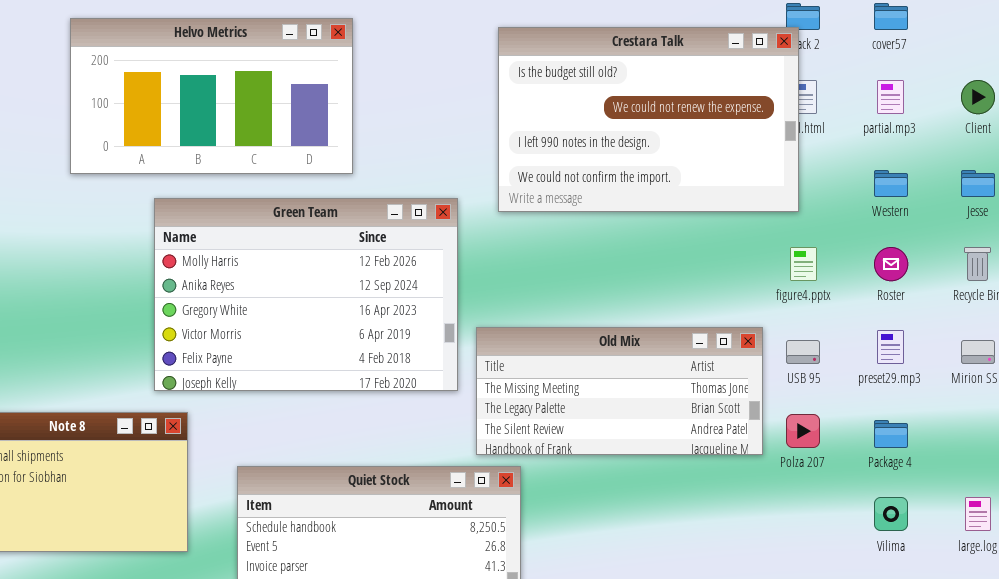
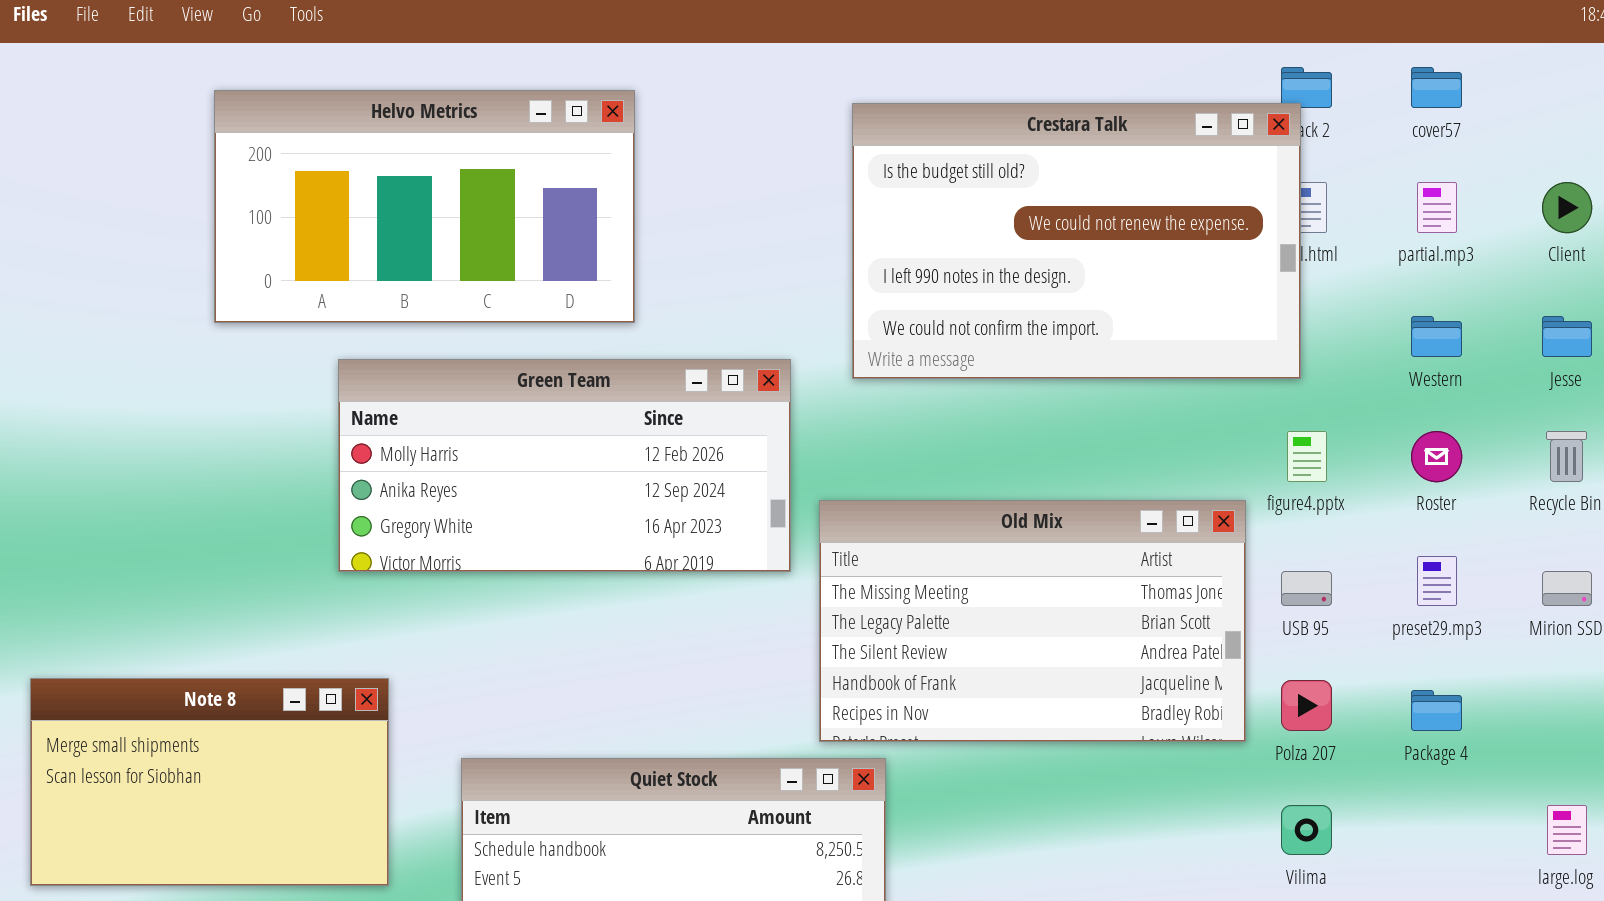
Green Team: [154,198,458,391] -> [338,359,791,572], resized
Old Mix: [476,327,763,455] -> [819,500,1246,742], resized
Vilima: [874,497,908,531] -> [1281,805,1332,855], moved

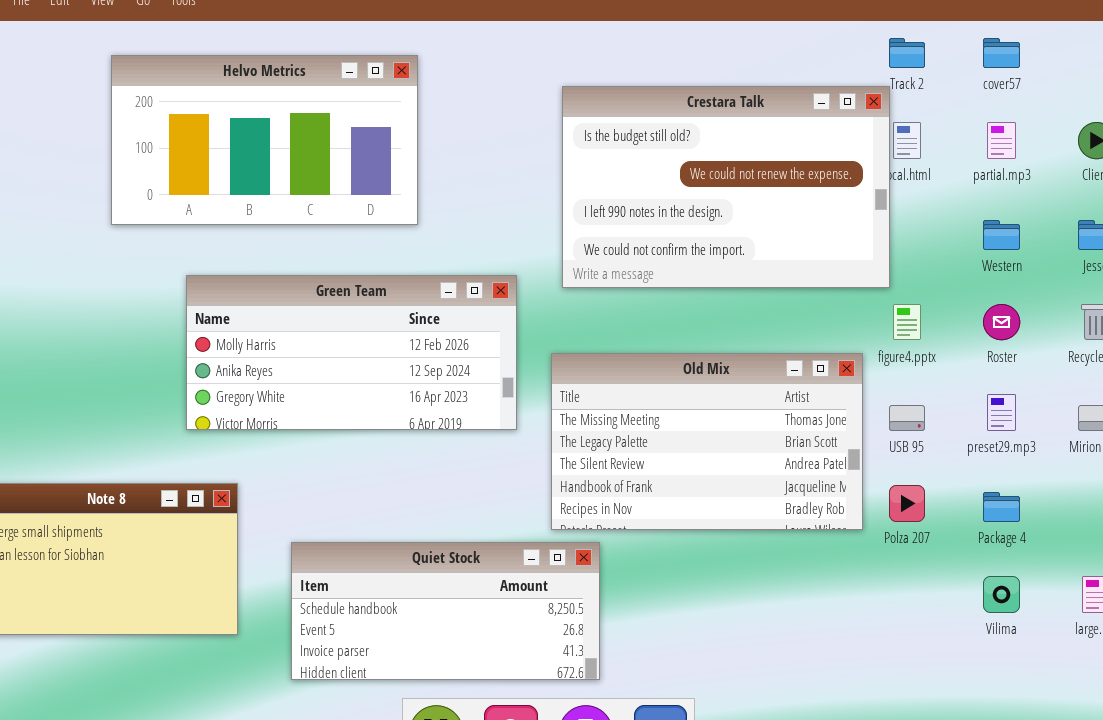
Crestara Talk: [852,103,1301,379] -> [562,86,890,288], moved
Green Team: [338,359,791,572] -> [186,275,517,430], moved
Vilima: [1281,805,1332,855] -> [983,576,1020,613], moved

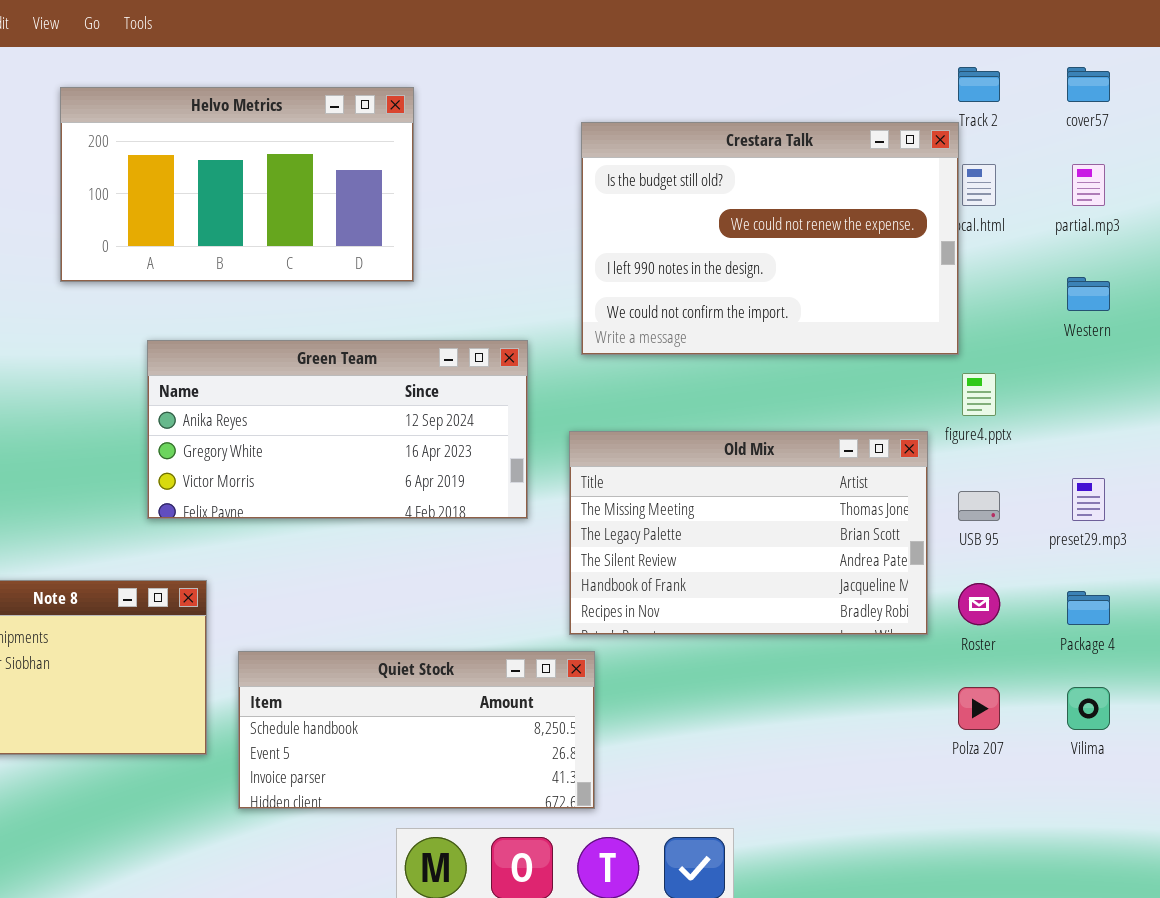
Green Team: [186,275,517,430] -> [147,340,528,519], scrolled down 1 row
Roster: [983,304,1020,340] -> [958,583,1000,625], moved
Polza 207: [889,485,925,522] -> [958,687,1000,730], moved
Quiet Stock: [291,542,600,680] -> [238,651,595,809], moved

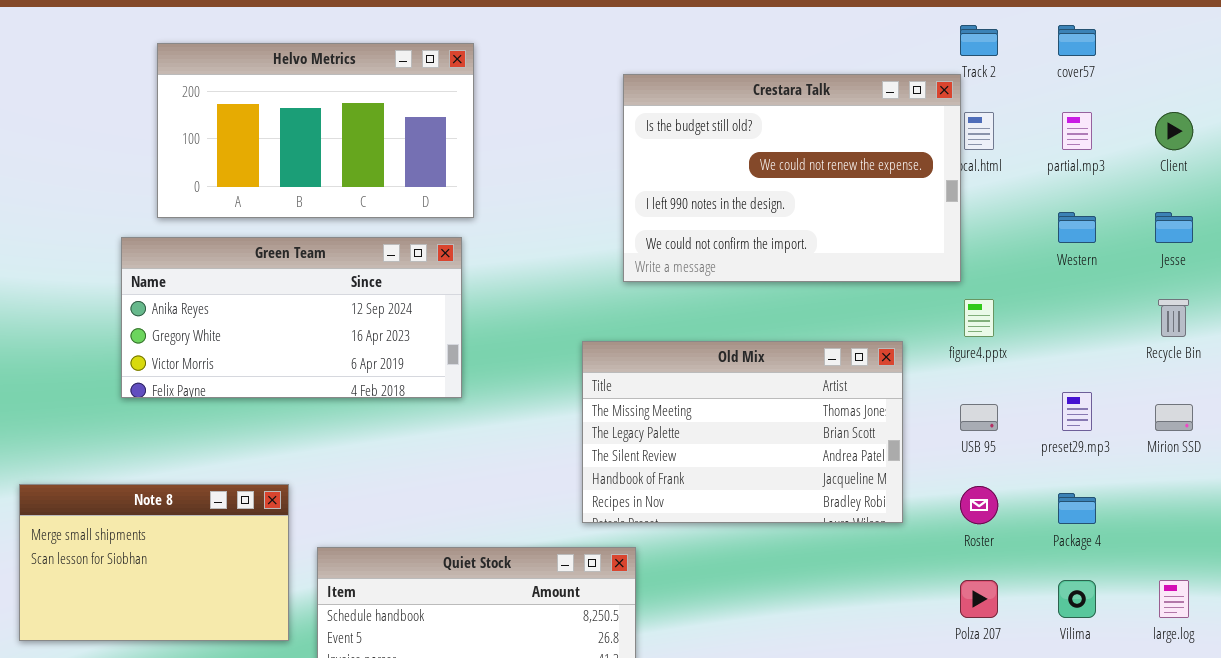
Green Team: [147,340,528,519] -> [121,237,462,398], moved
Old Mix: [569,431,928,635] -> [582,341,903,523], moved

